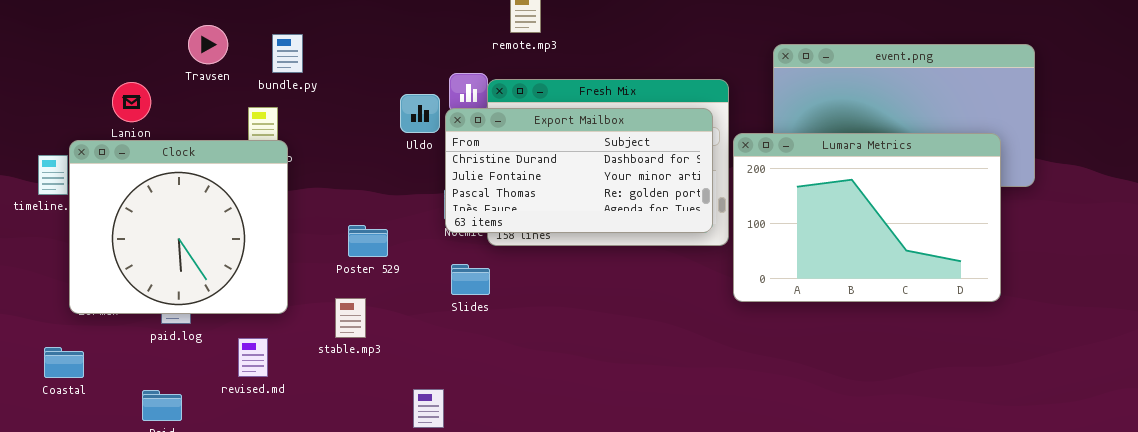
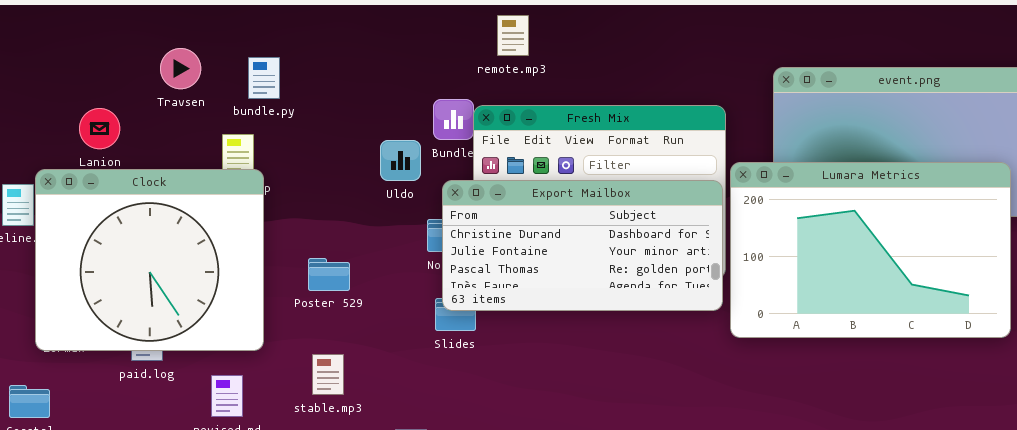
Uldo: [400,94,440,133] -> [380,140,421,181], moved
Export Mailbox: [445,108,713,233] -> [442,180,723,311], moved
Poster 529: [348,225,388,257] -> [308,258,350,291], moved
stable.mp3: [335,298,366,338] -> [312,354,344,395], moved

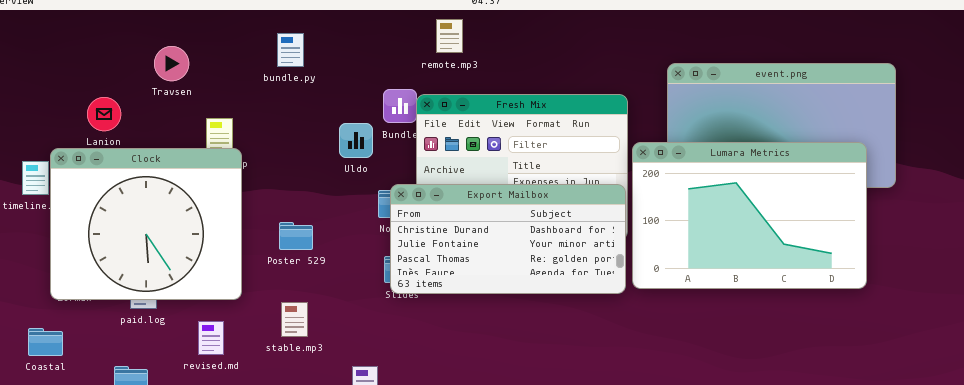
bundle.py: [248,57,280,99] -> [277,33,304,67], moved
Export Mailbox: [442,180,723,311] -> [390,184,626,294], moved

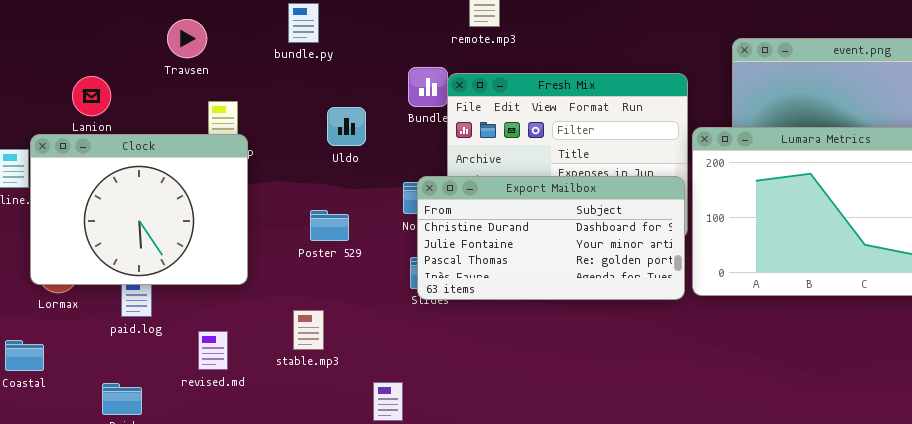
Travsen: [154,46,189,81] -> [167,19,207,58], moved
Uldo: [339,123,373,158] -> [327,107,366,146], moved
Clock: [50,148,242,300] -> [30,134,248,285], resized
Poster 529: [279,222,313,250] -> [310,210,349,241], moved

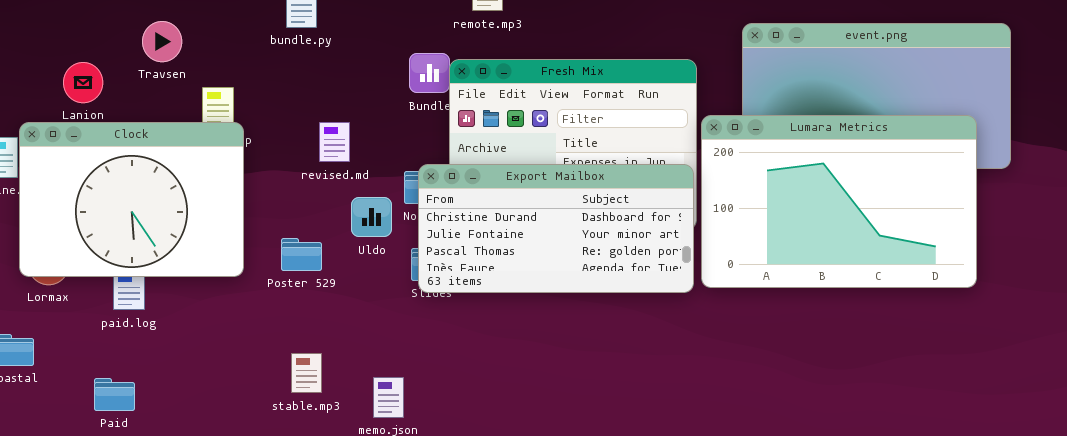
Travsen: [167,19,207,58] -> [142,21,182,62], moved
Uldo: [327,107,366,146] -> [351,197,392,237], moved
Poster 529: [310,210,349,241] -> [281,238,322,271], moved
stable.mp3: [293,310,324,350] -> [291,353,322,393], moved
revised.md: [198,331,228,370] -> [319,122,350,162], moved

